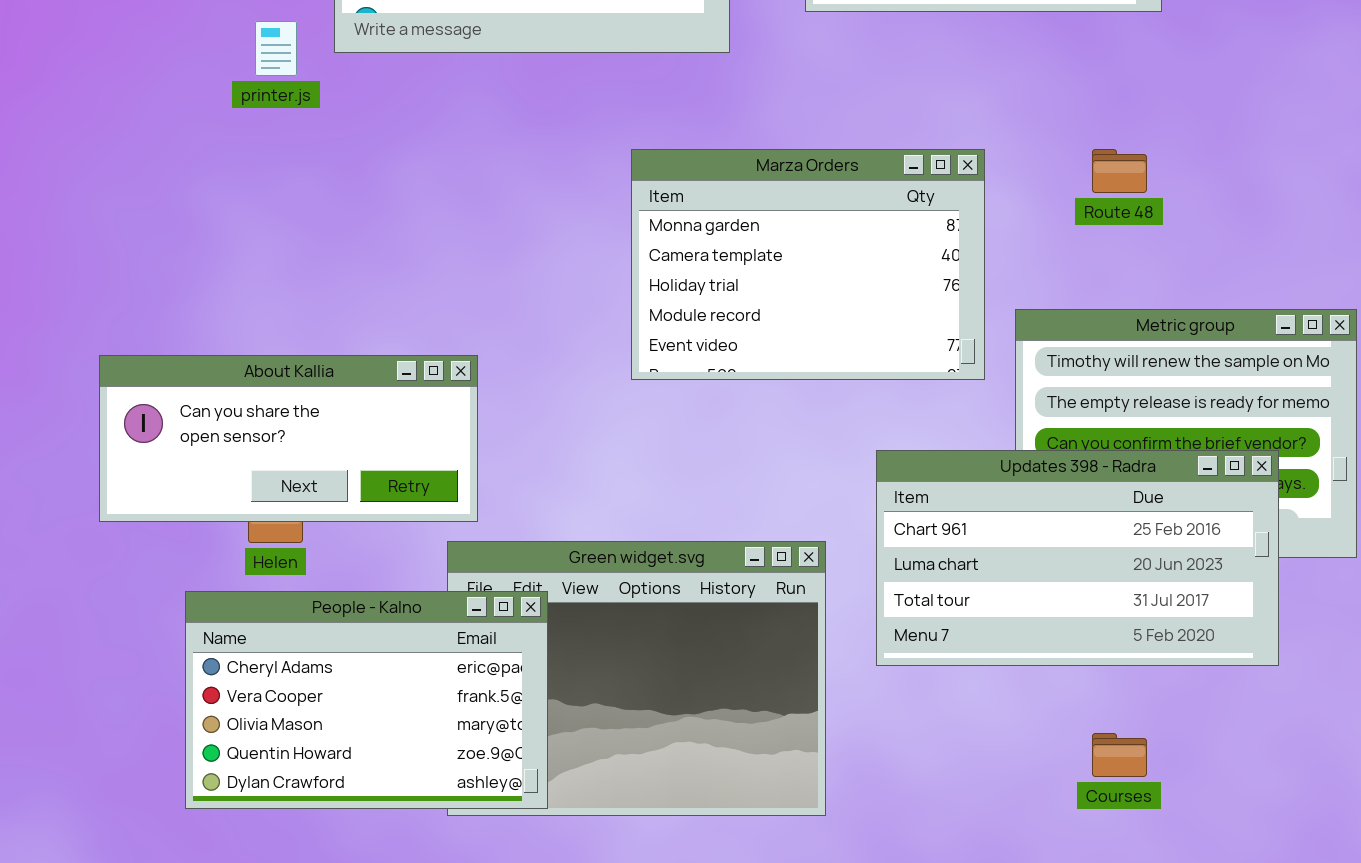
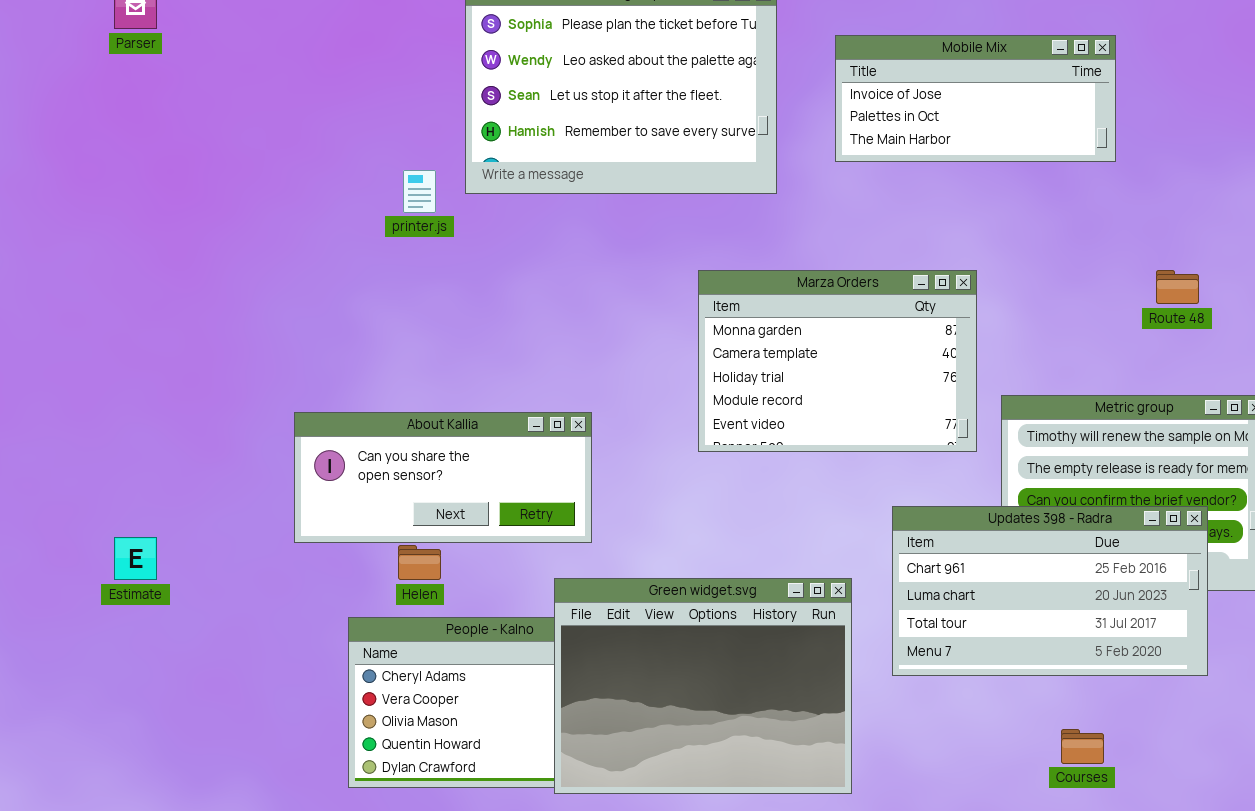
Route 48: [1092,149,1147,193] -> [1156,270,1199,304], moved
About Kallia: [99,355,478,522] -> [294,412,592,543], moved
Green widget.svg: [447,541,826,816] -> [554,578,852,794], raised

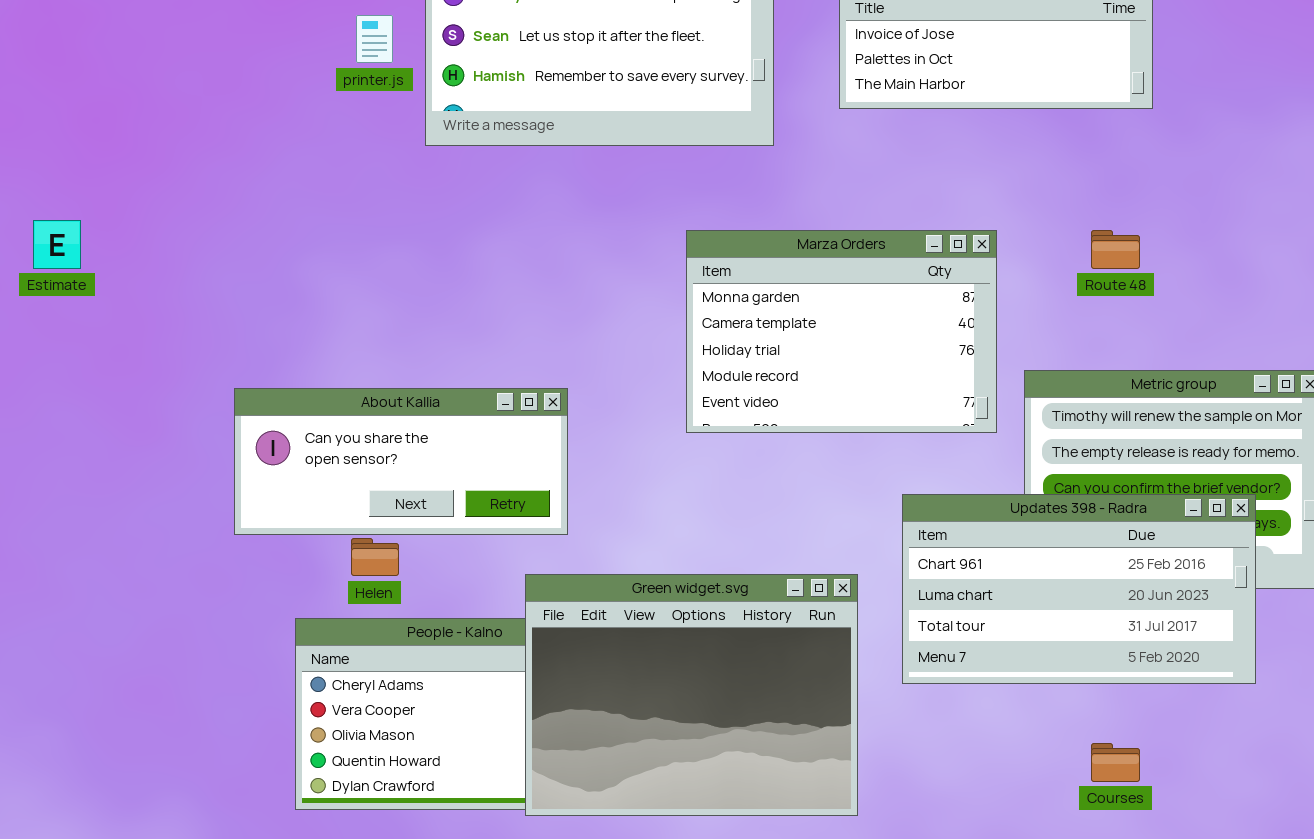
printer.js: [403,170,436,213] -> [356,15,393,63], moved
Route 48: [1156,270,1199,304] -> [1091,230,1140,269], moved
Estimate: [114,537,157,580] -> [33,220,81,269], moved

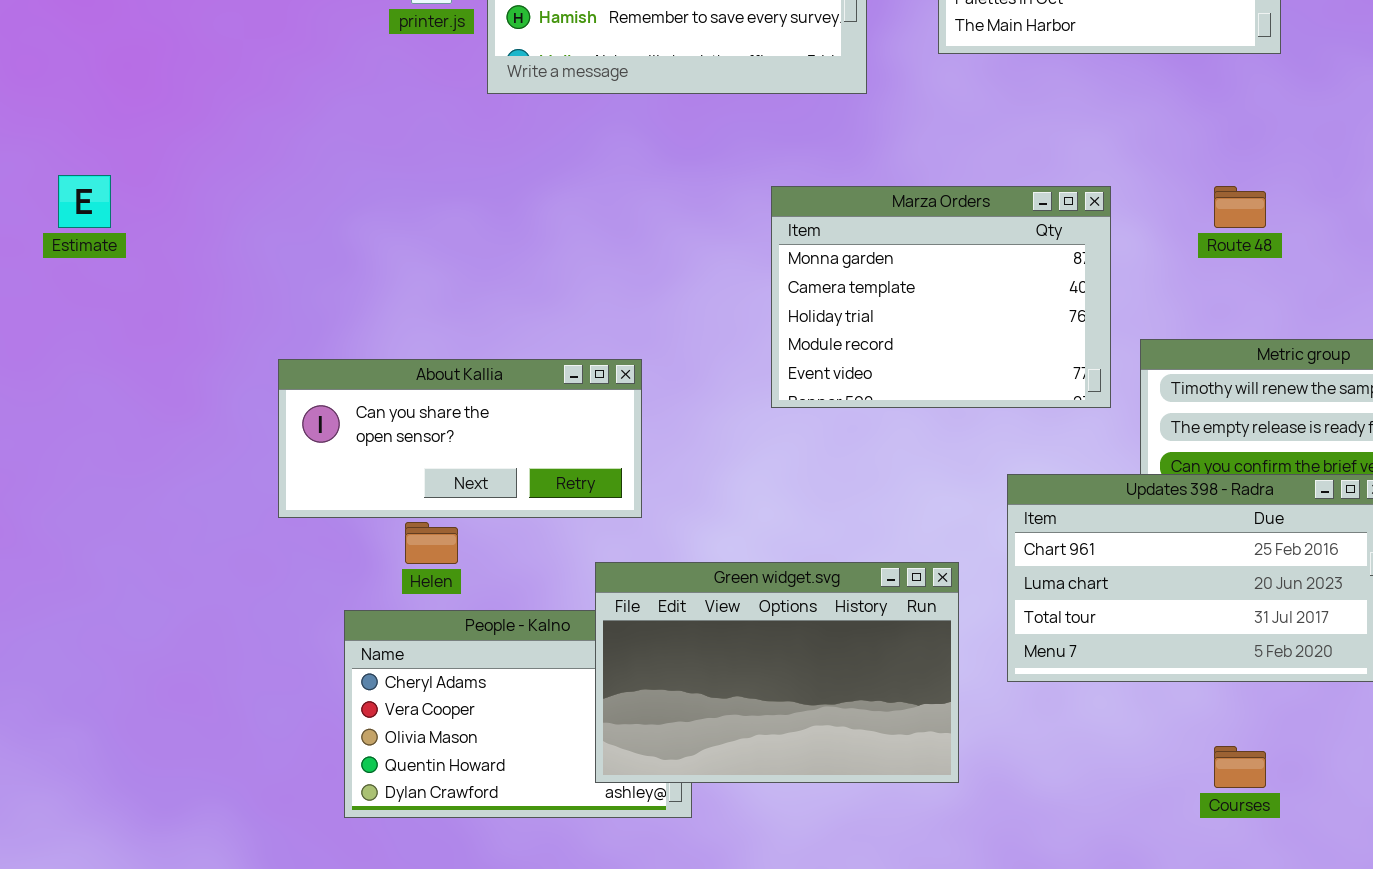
Green widget.svg: [525,574,858,816] -> [595,562,959,783], resized

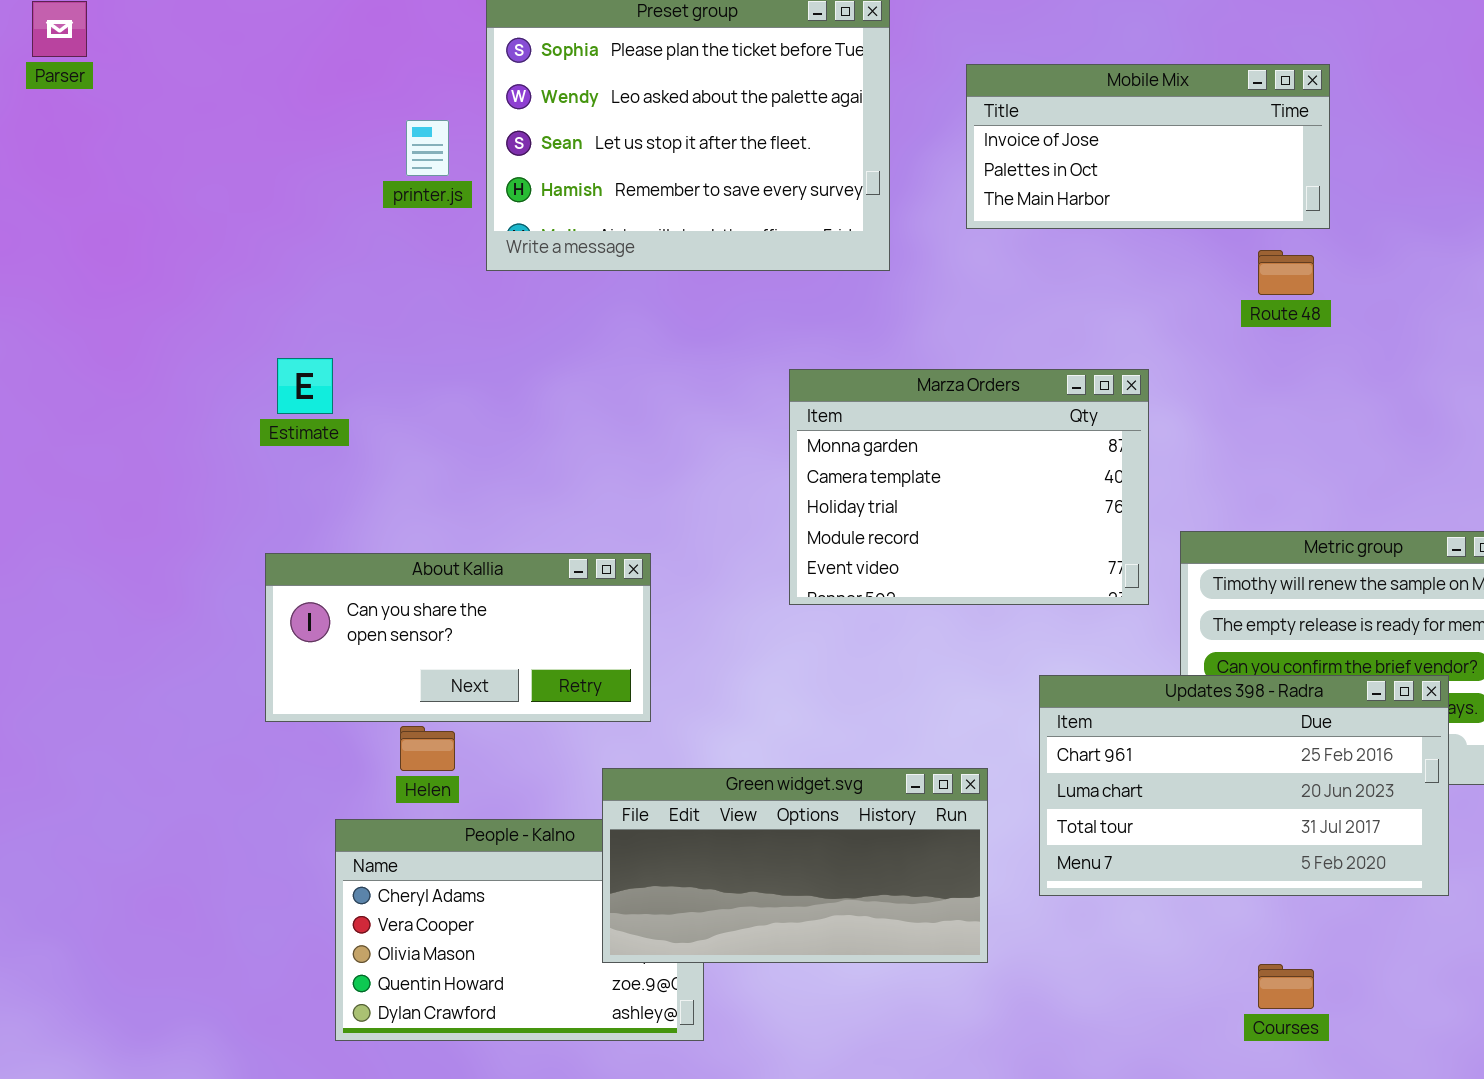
Estimate: [58,175,111,228] -> [277,358,333,414], moved
Route 48: [1214,186,1266,228] -> [1258,250,1314,295], moved
Green widget.svg: [595,562,959,783] -> [602,768,988,963], resized

